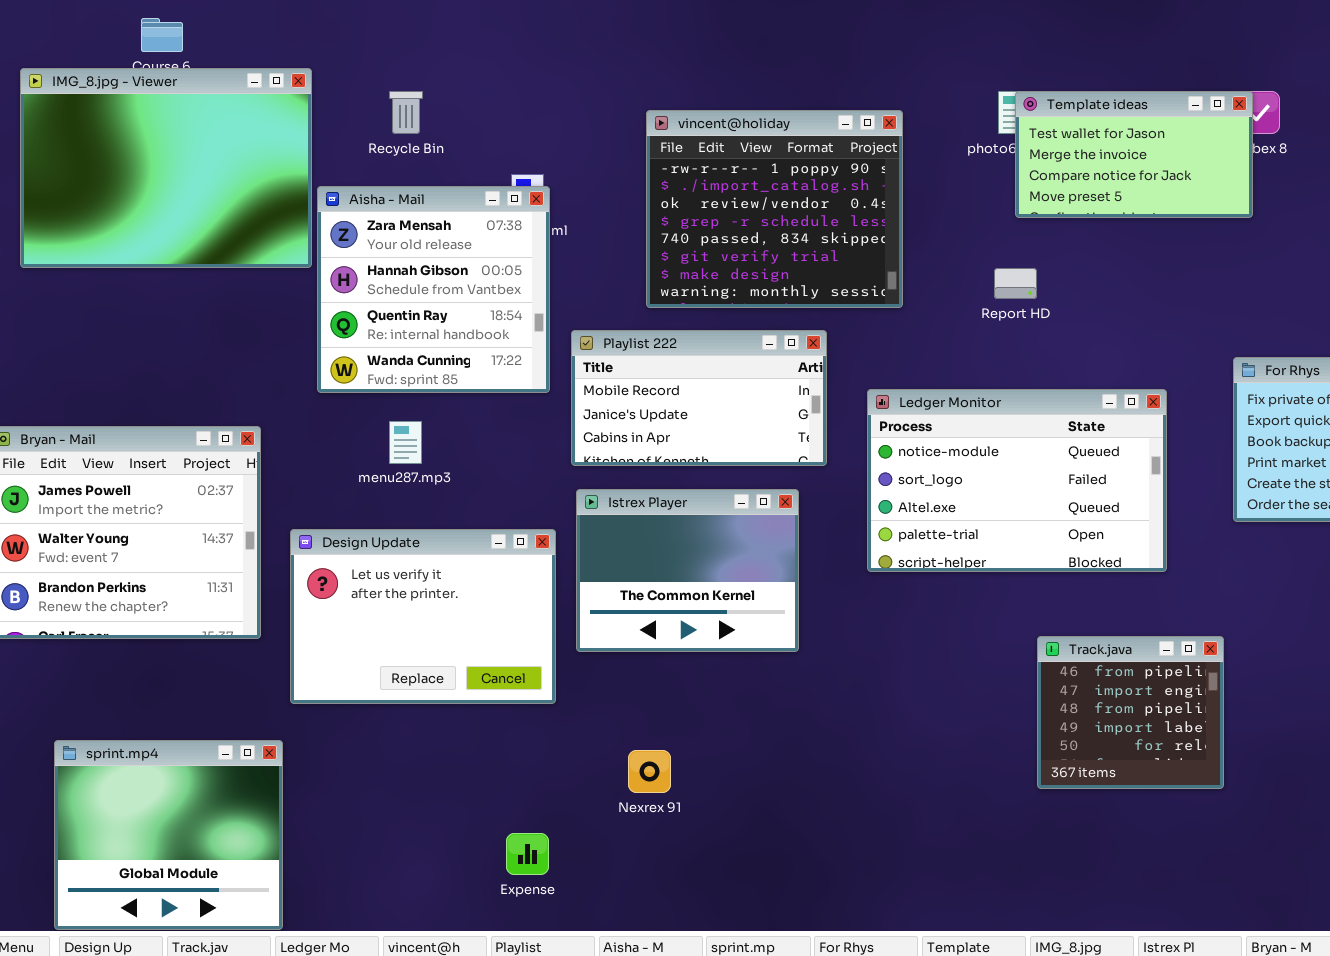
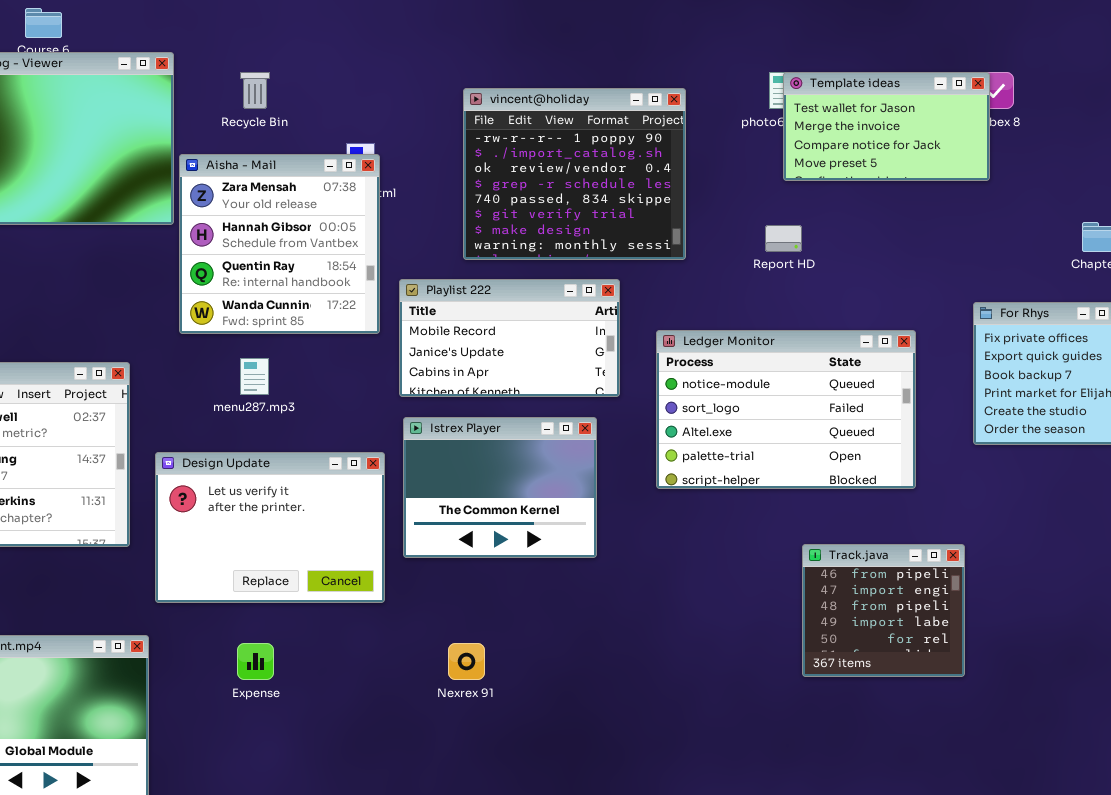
Expense: [506,833,549,875] -> [237,643,274,680], moved

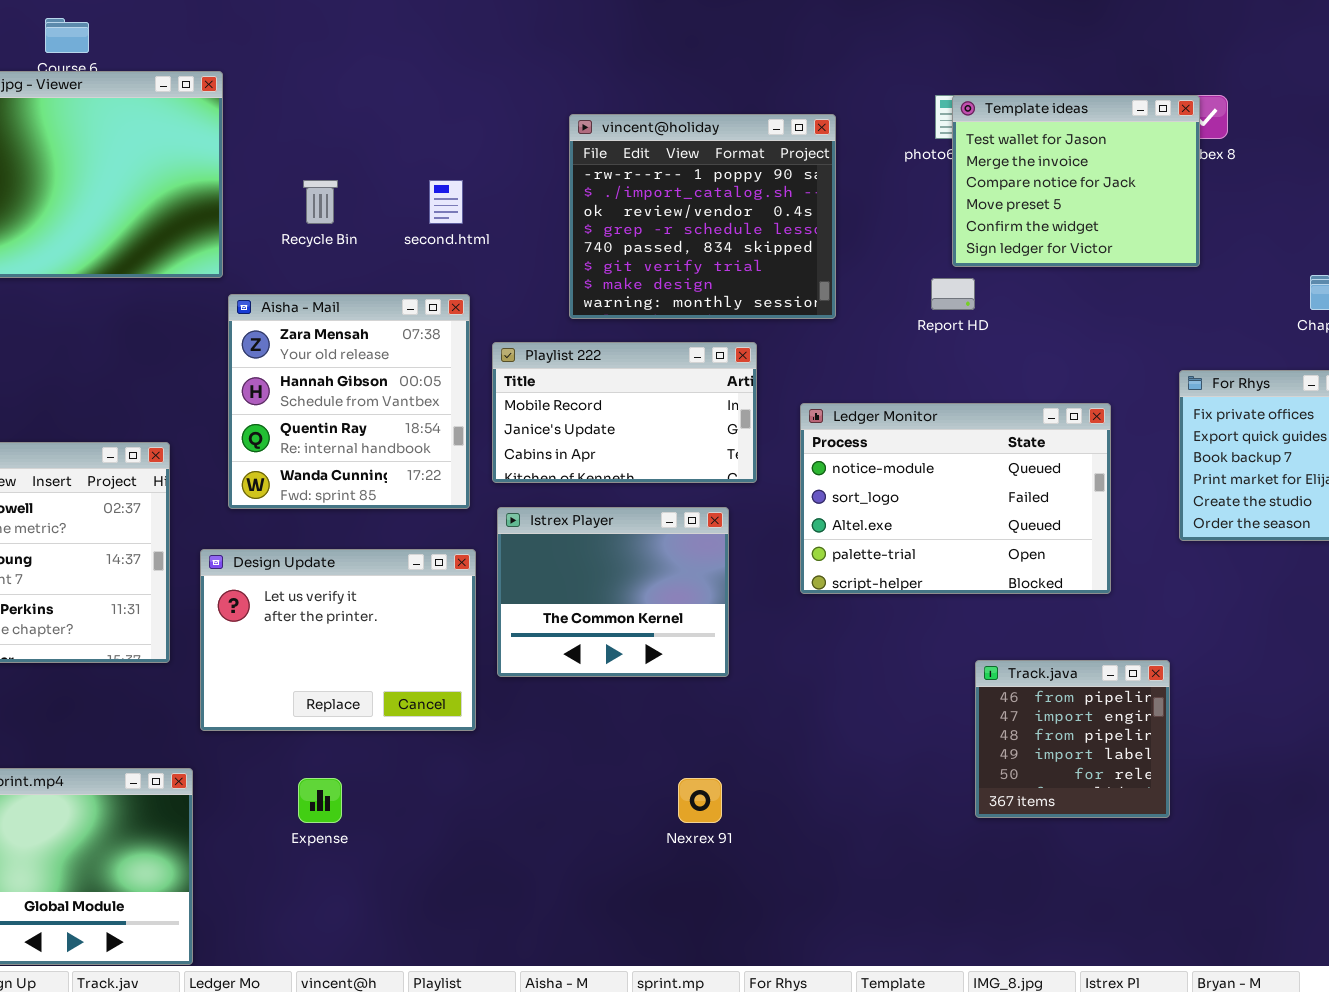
Recycle Bin: [240,72,270,109] -> [303,180,338,224], moved
Template ideas: [783,72,990,181] -> [952,95,1200,267], resized
Aisha - Mail: [179,154,380,334] -> [228,294,470,509], moved
Nexrex 91: [448,643,485,680] -> [678,778,722,823], moved

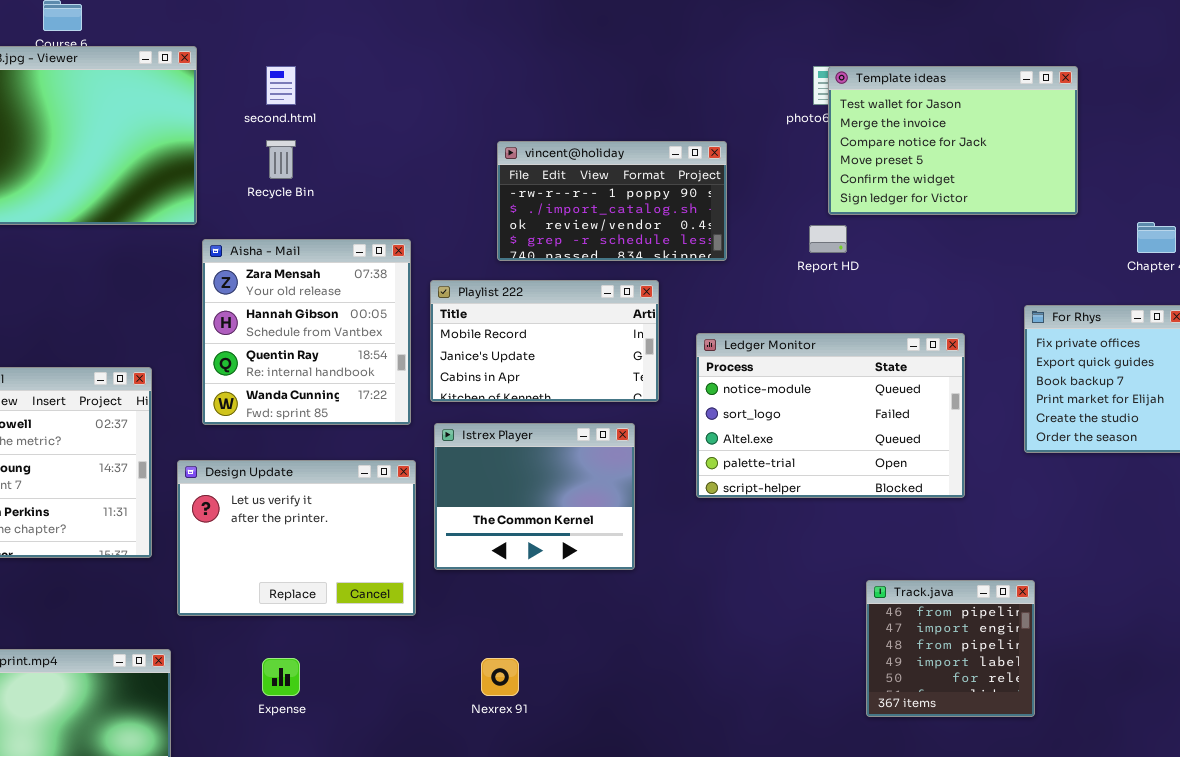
Template ideas: [952,95,1200,267] -> [828,66,1078,215], resized
vincent@holiday: [569,114,836,319] -> [497,141,727,261], resized
second.html: [429,180,463,224] -> [266,66,296,105], moved
Track.java: [975,660,1170,818] -> [866,580,1035,717], moved
Nexrex 91: [678,778,722,823] -> [481,658,519,696], moved

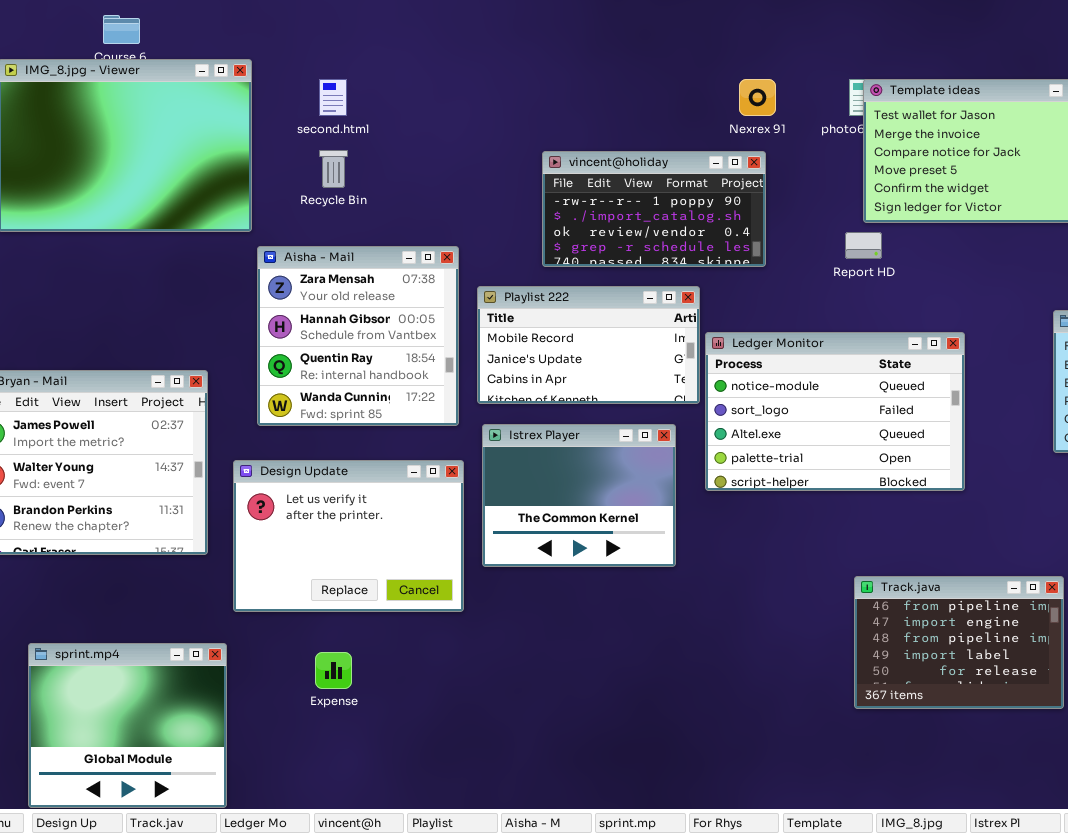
Ledger Monitor: [696,333,965,498] -> [705,332,965,491], moved
Track.java: [866,580,1035,717] -> [854,576,1064,709], resized
Nexrex 91: [481,658,519,696] -> [739,79,776,116], moved

